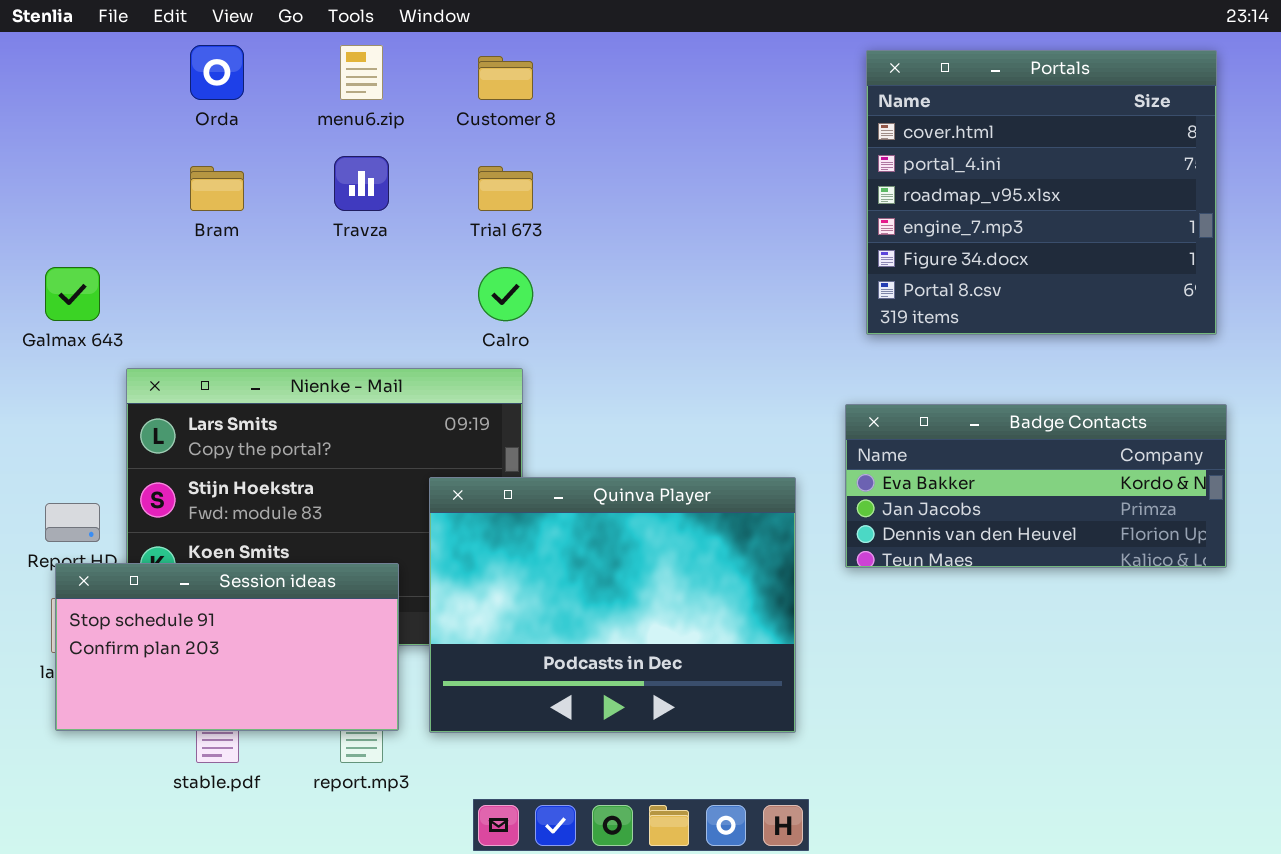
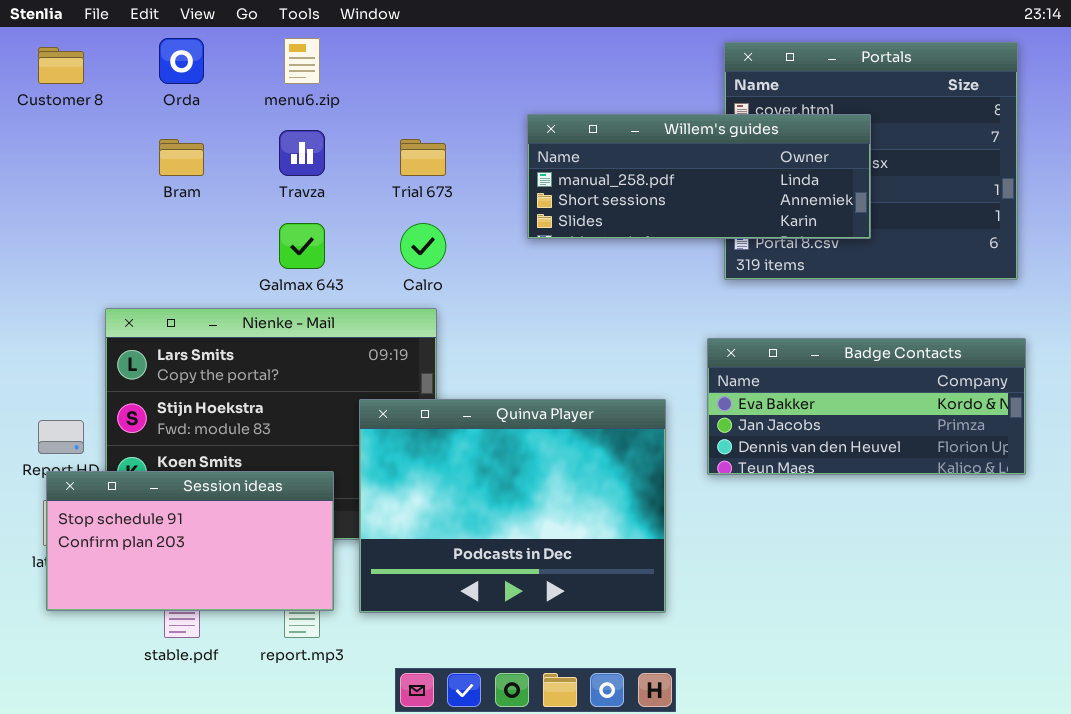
Customer 8: [478,56,533,100] -> [38,47,84,84], moved
Willem's guides: none -> [527,114,871,239], opened
Galmax 643: [45,267,100,321] -> [279,223,325,269], moved

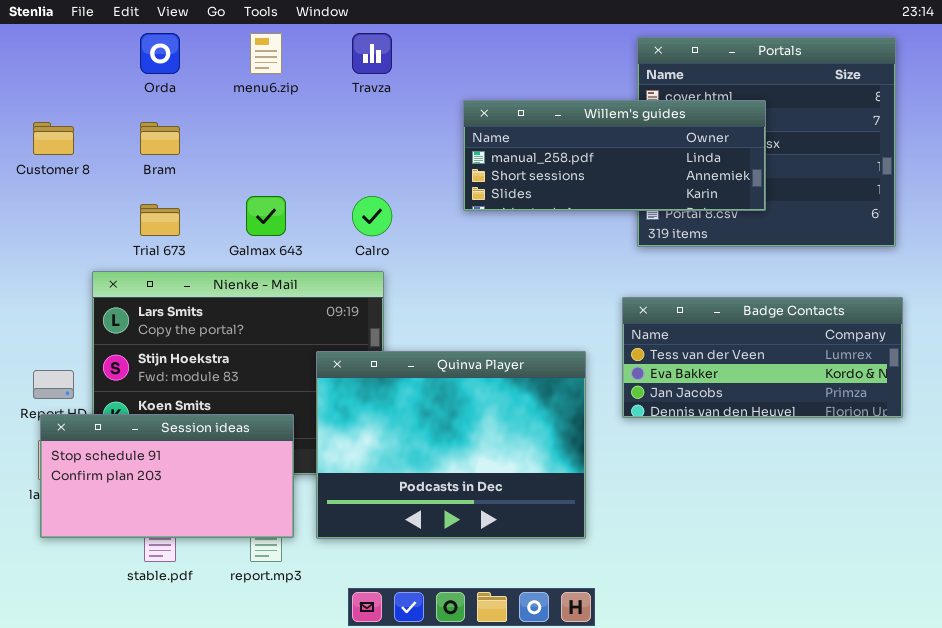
Customer 8: [38,47,84,84] -> [33,122,74,155], moved
Travza: [279,130,325,176] -> [352,33,392,74], moved
Trial 673: [400,139,446,176] -> [140,204,180,236], moved
Badge Contacts: [707,338,1026,475] -> [622,297,903,418], scrolled up 1 row

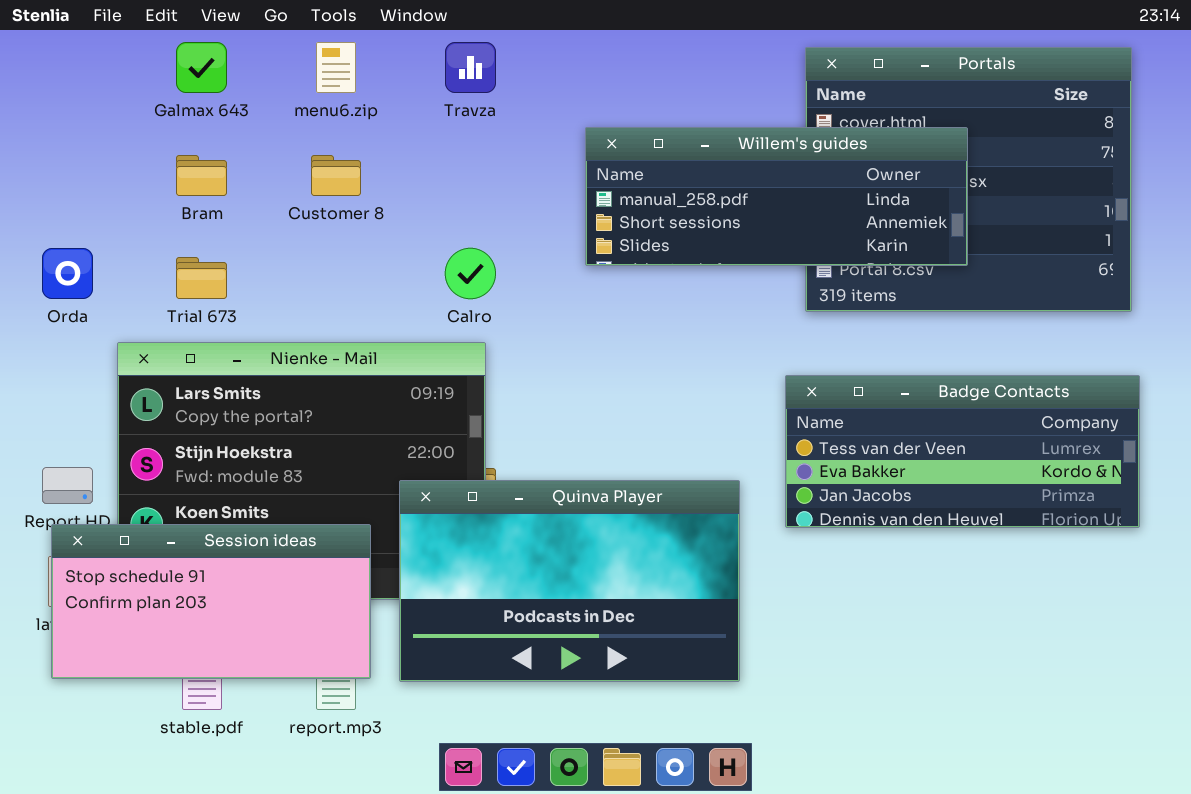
Orda: [140,33,180,74] -> [42,248,93,299], moved
Customer 8: [33,122,74,155] -> [311,155,361,196], moved
Galmax 643: [246,196,286,236] -> [176,42,227,93], moved
Quinva Player: [316,351,586,539] -> [399,480,740,682], resized

